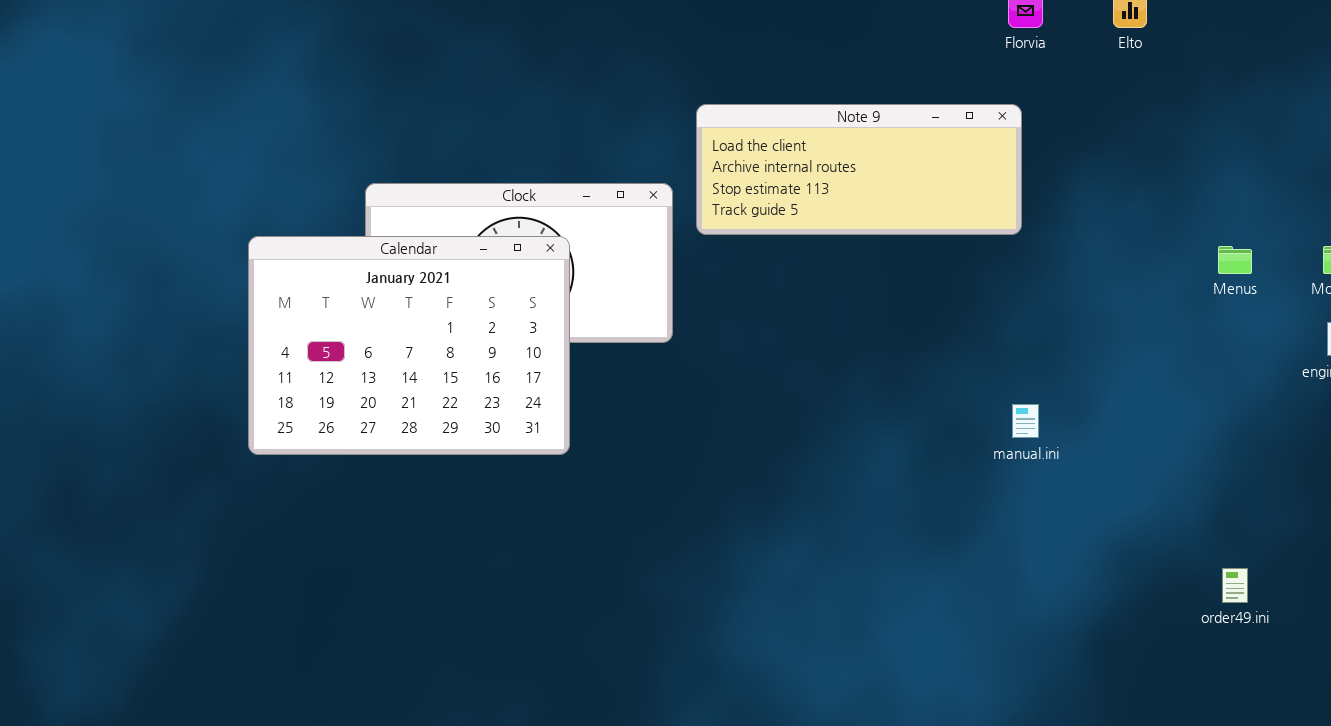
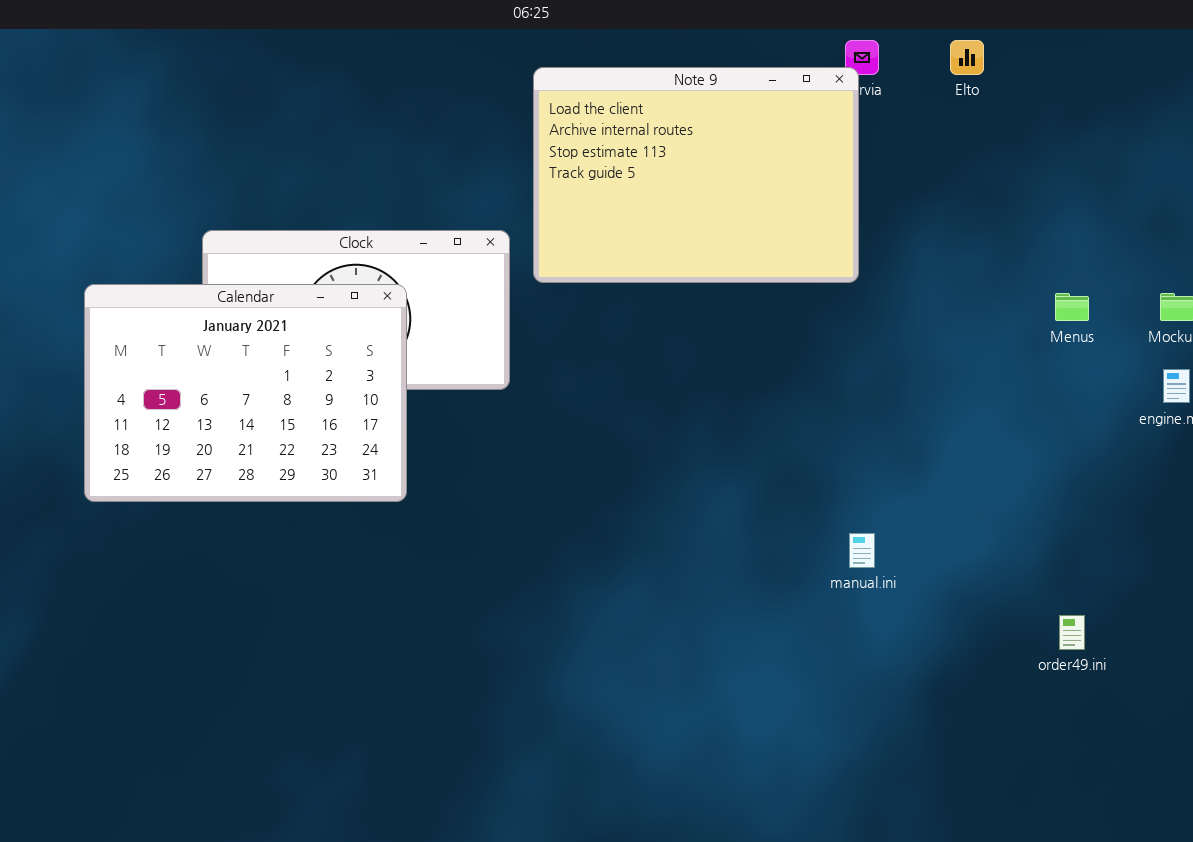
Note 9: [696,104,1022,235] -> [533,67,859,283], resized
manual.ini: [1012,404,1039,438] -> [849,533,875,568], moved

